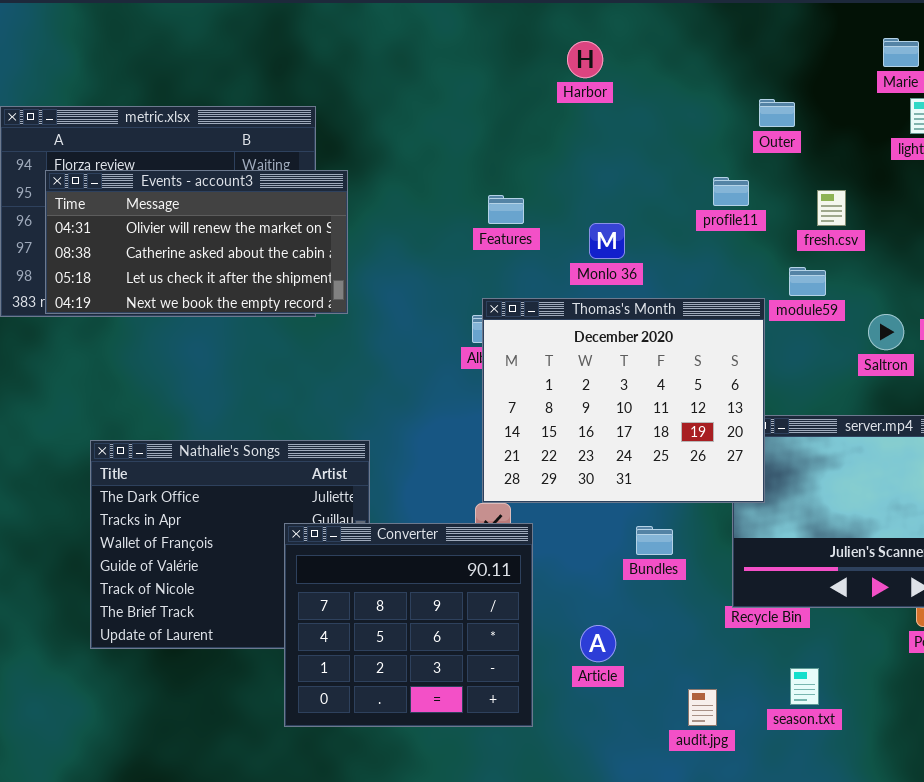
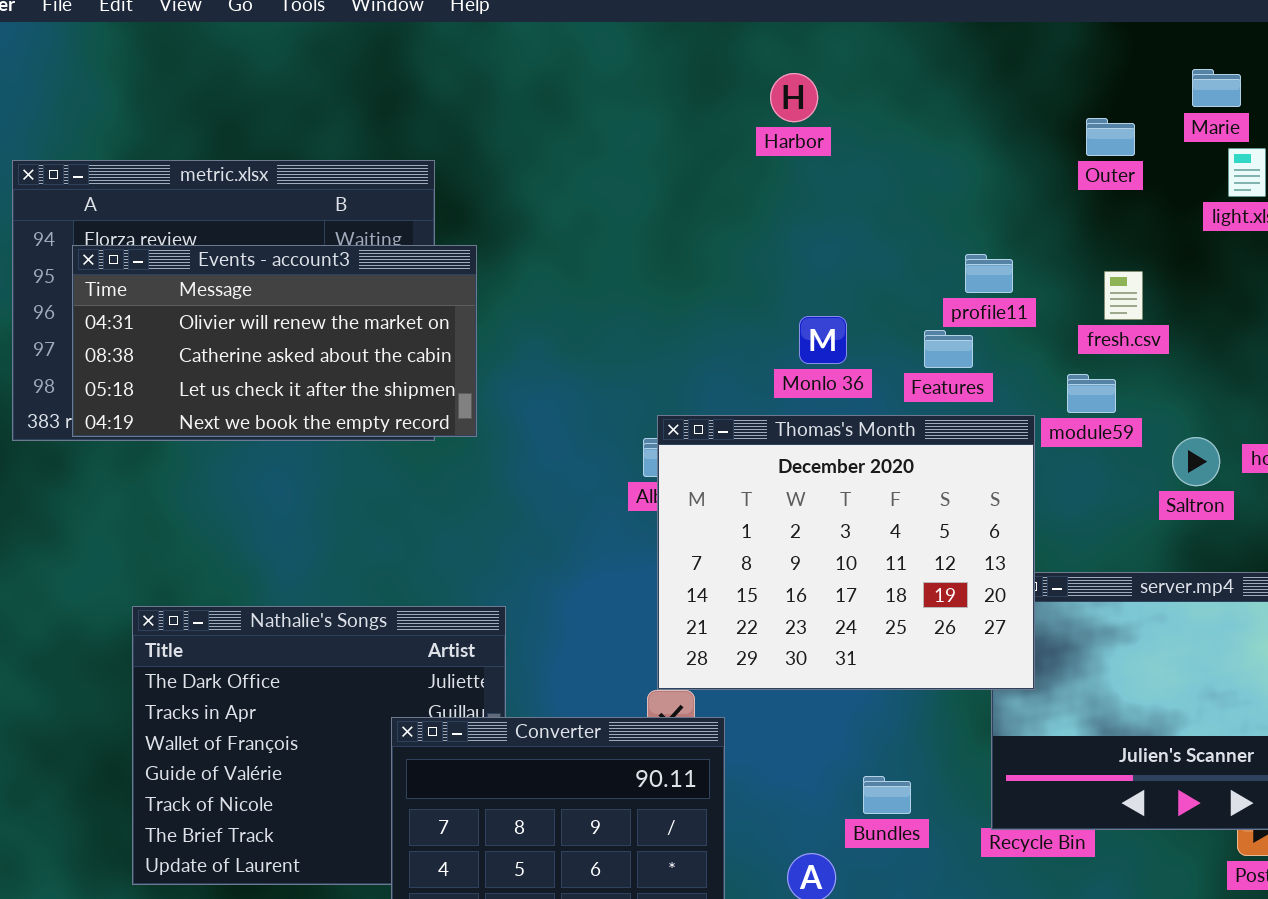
Outer: [759,99,795,127] -> [1086,118,1135,156], moved
Features: [488,195,524,224] -> [924,330,973,368], moved
Bundles: [636,526,673,555] -> [863,776,911,814], moved

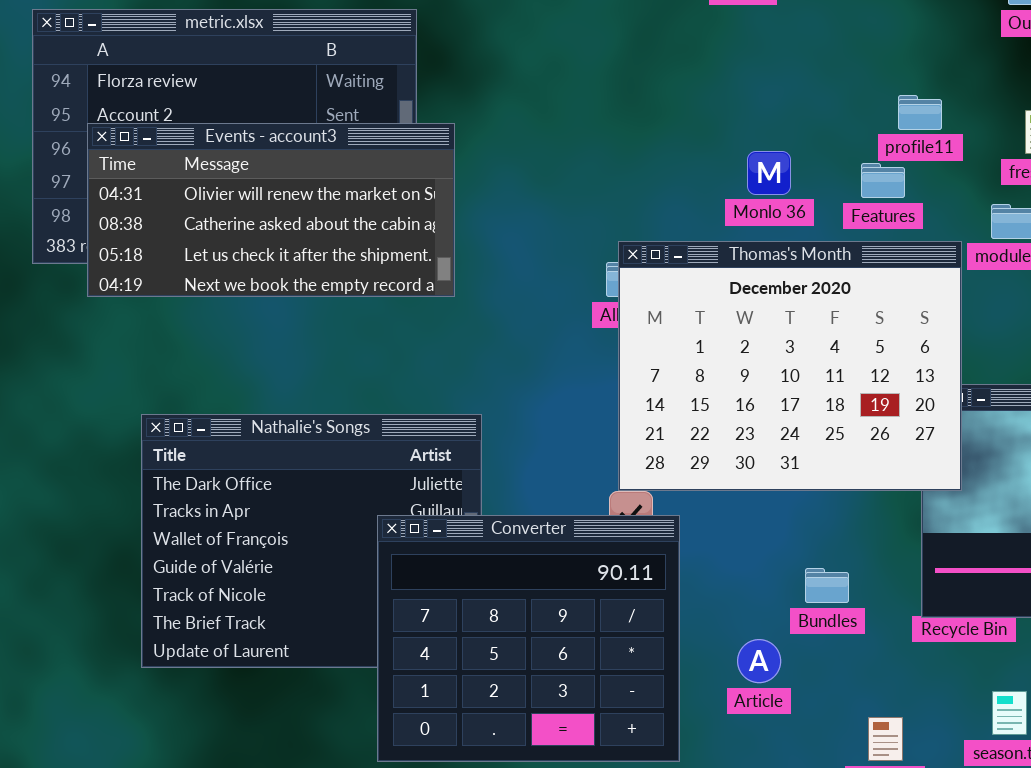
Events - account3: [72,245,477,437] -> [87,123,455,297], moved

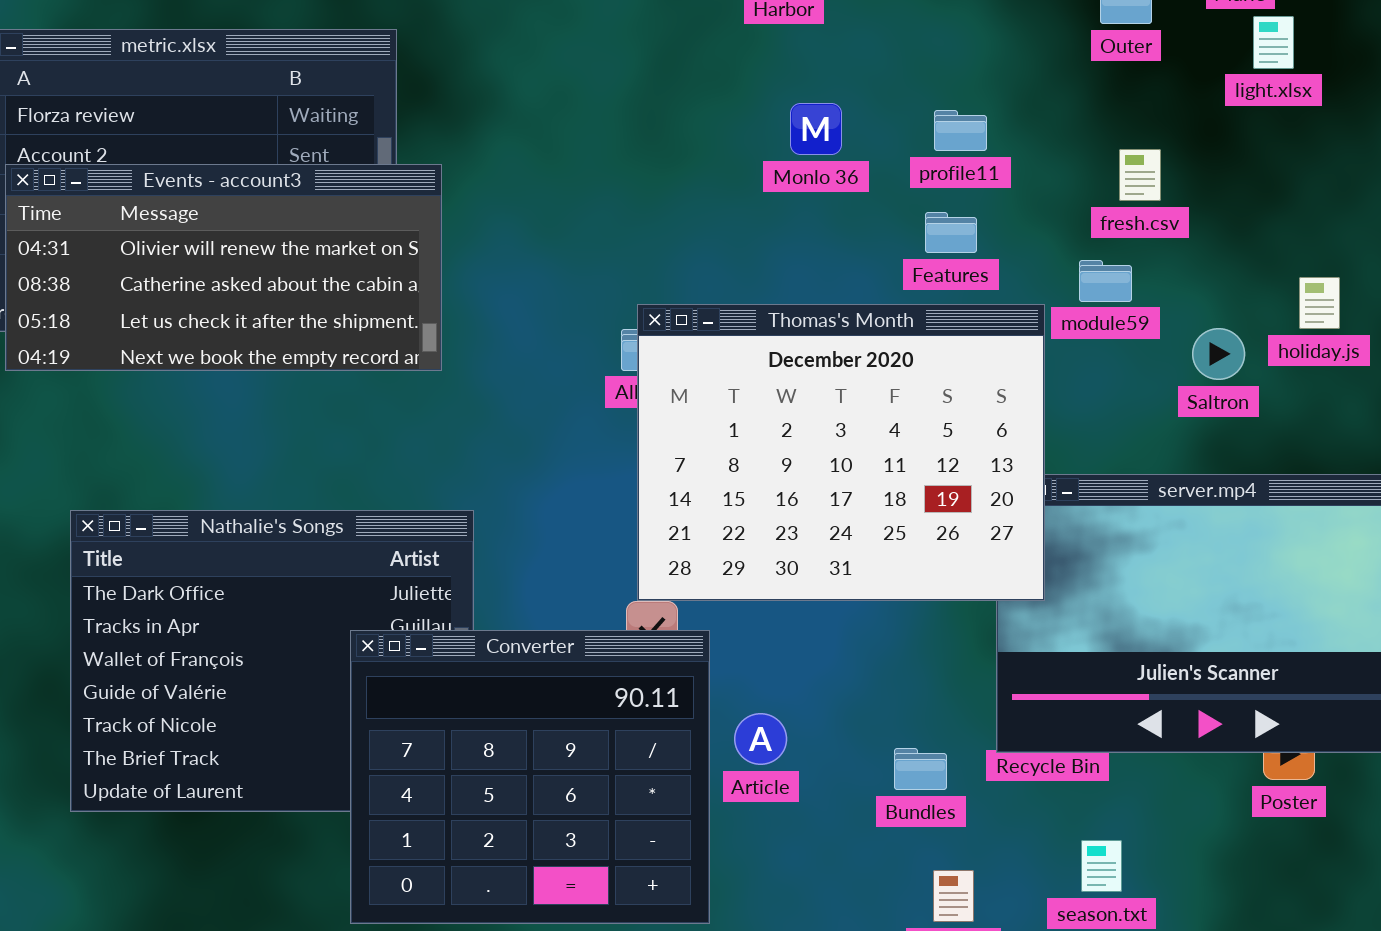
profile11: [898,95,942,130] -> [934,110,987,151], moved
Monlo 36: [747,151,791,195] -> [790,103,842,155], moved
Bundles: [805,568,849,603] -> [894,748,947,790], moved
Article: [737,639,781,683] -> [734,713,787,765], moved

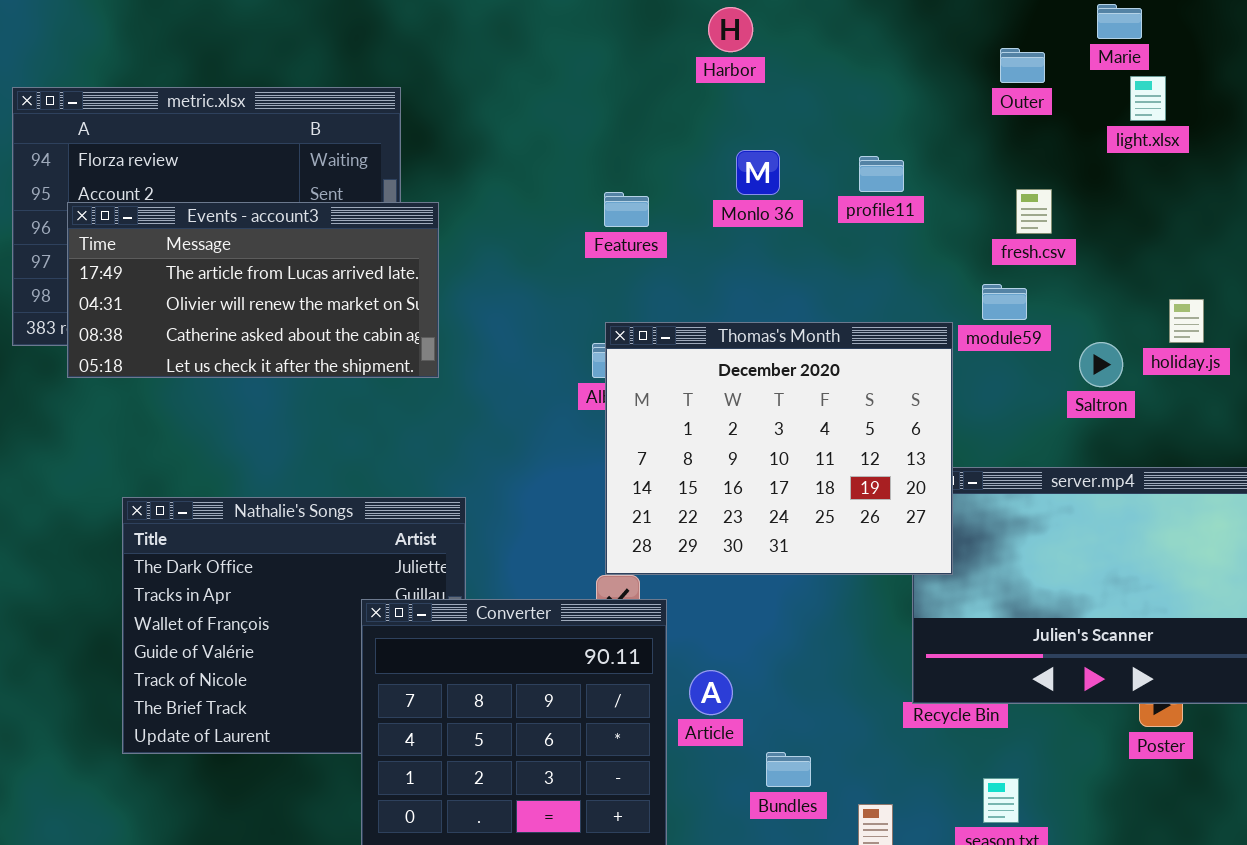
Events - account3: [5,164,442,371] -> [67,202,439,378], scrolled up 1 row
Features: [925,212,977,253] -> [604,192,649,227], moved
Bundles: [894,748,947,790] -> [766,752,811,787], moved

